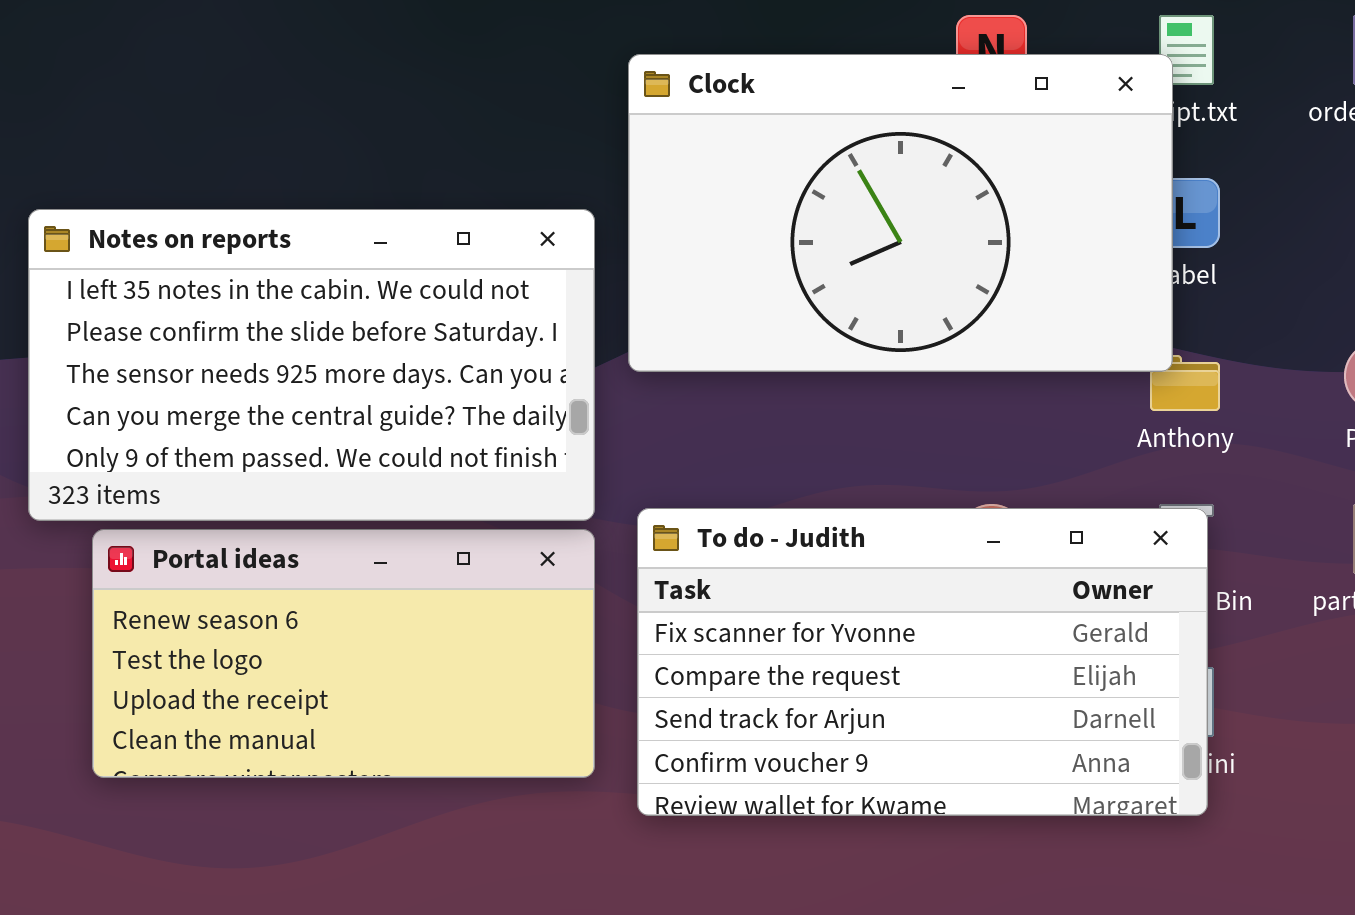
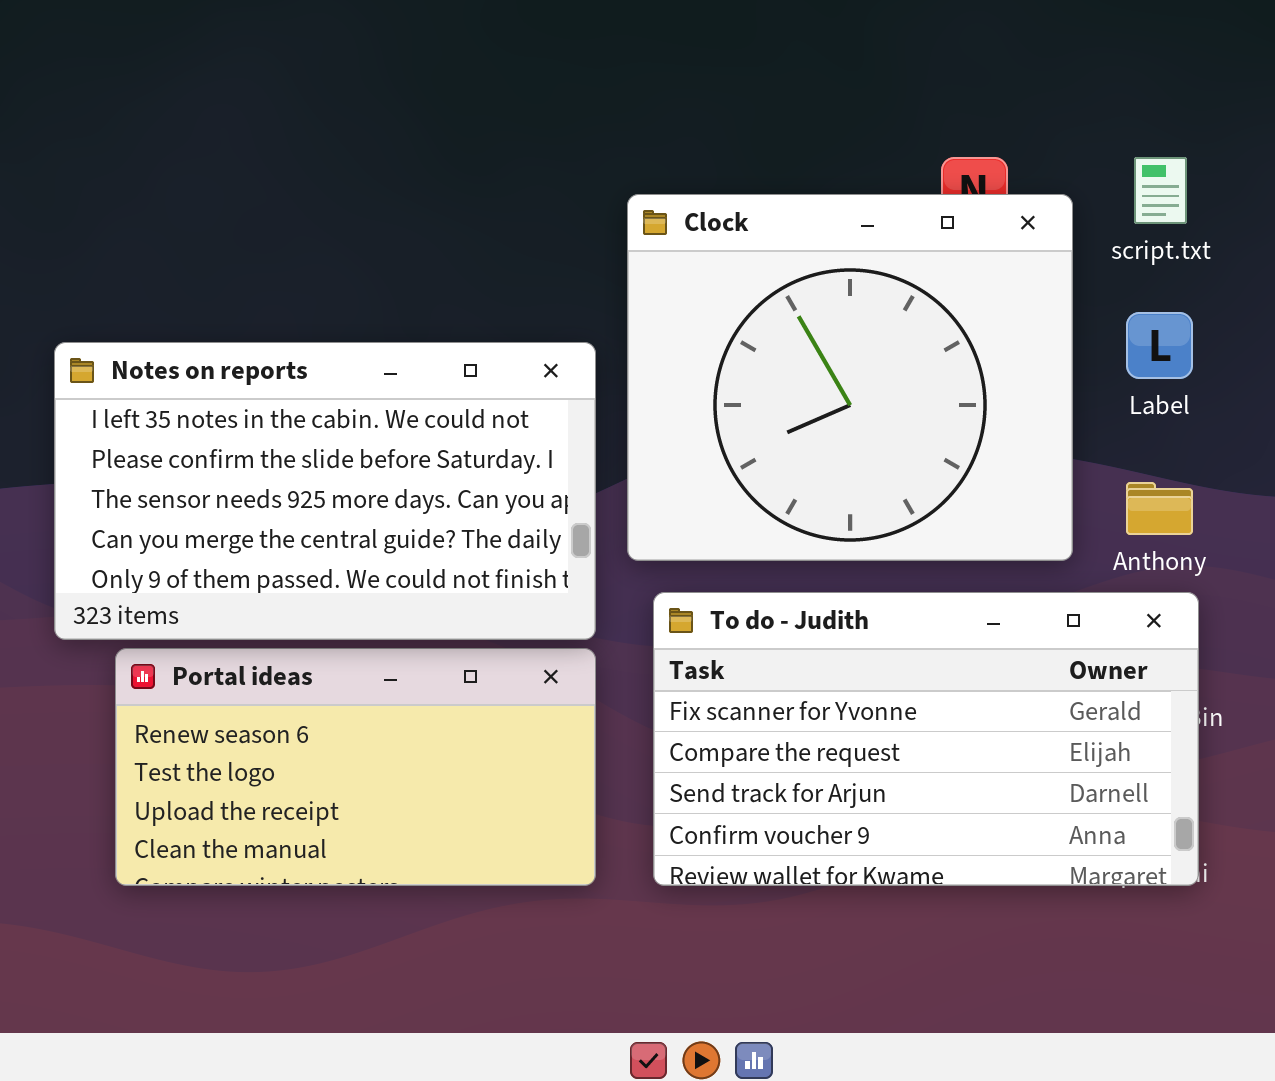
Clock: [628,54,1173,372] -> [627,194,1073,561], resized
To do - Judith: [637,508,1208,816] -> [653,592,1199,886], moved

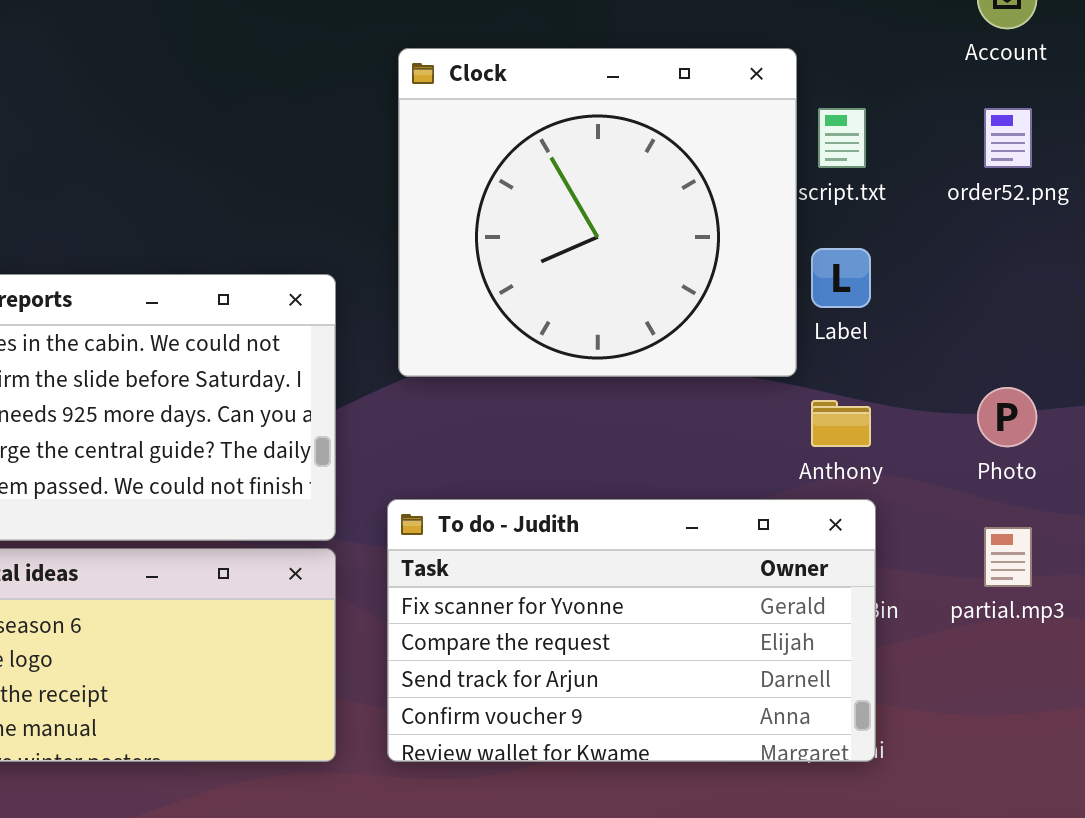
Clock: [627,194,1073,561] -> [398,48,797,377], moved

